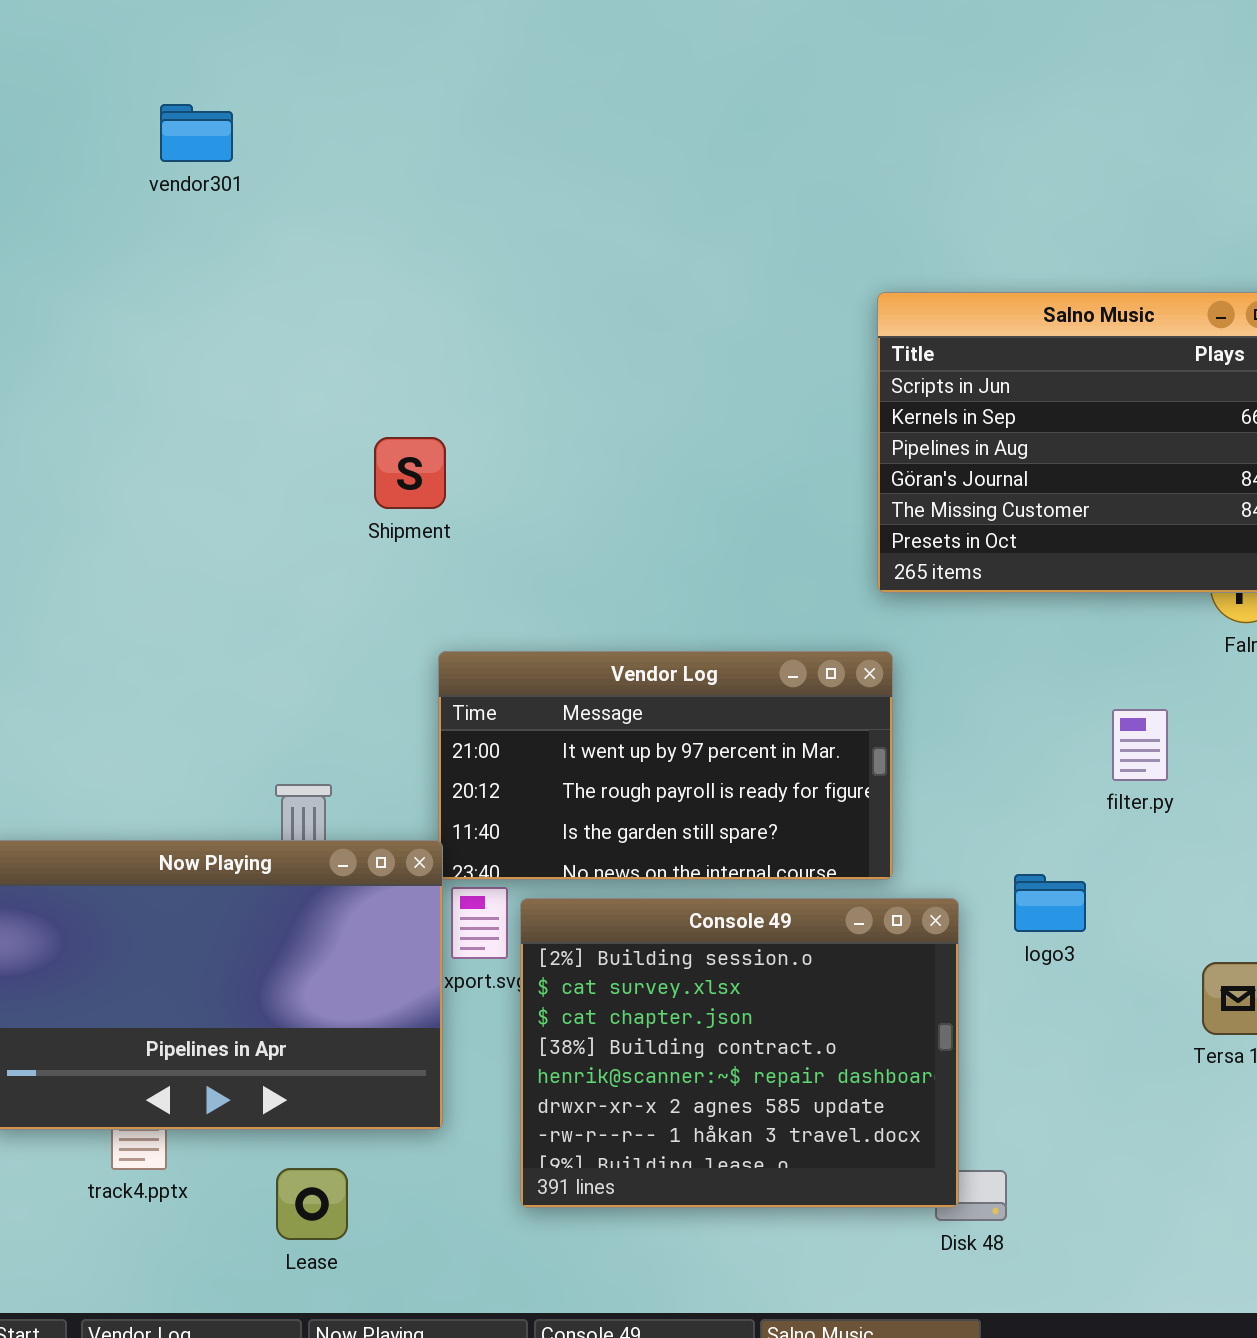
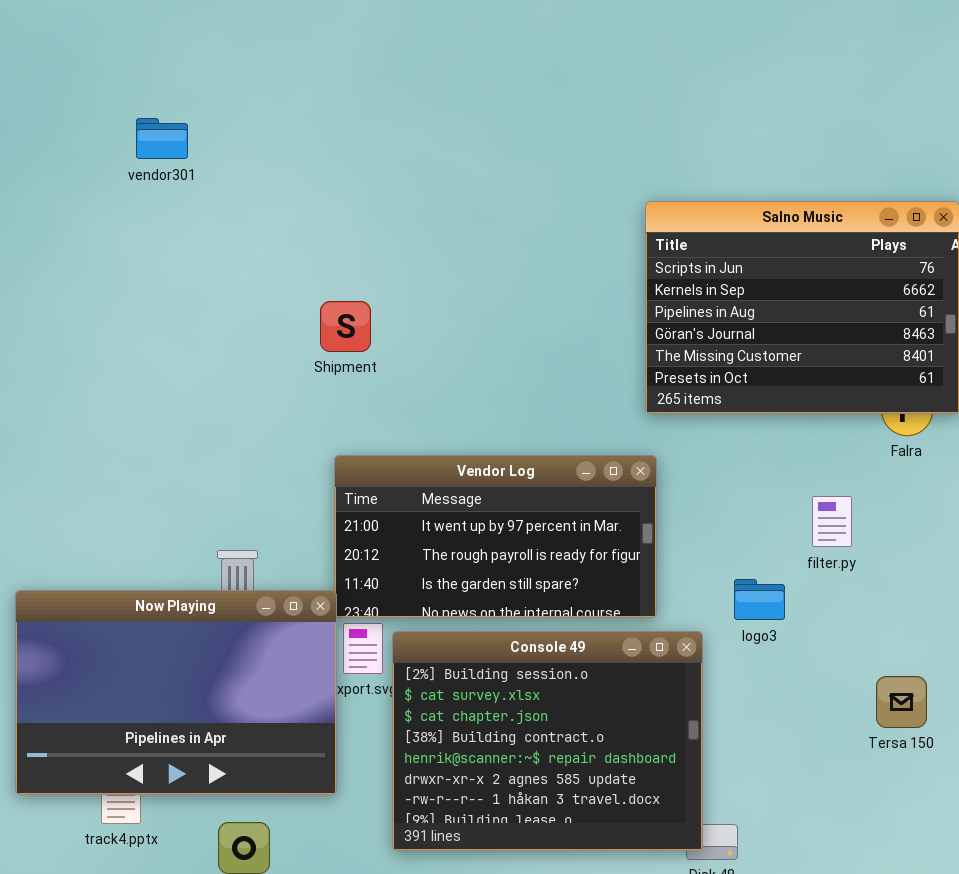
vendor301: [160,104,233,162] -> [136,118,188,159], moved
Shipment: [374,437,446,509] -> [320,301,371,352], moved
logo3: [1014,874,1086,932] -> [734,579,785,620], moved

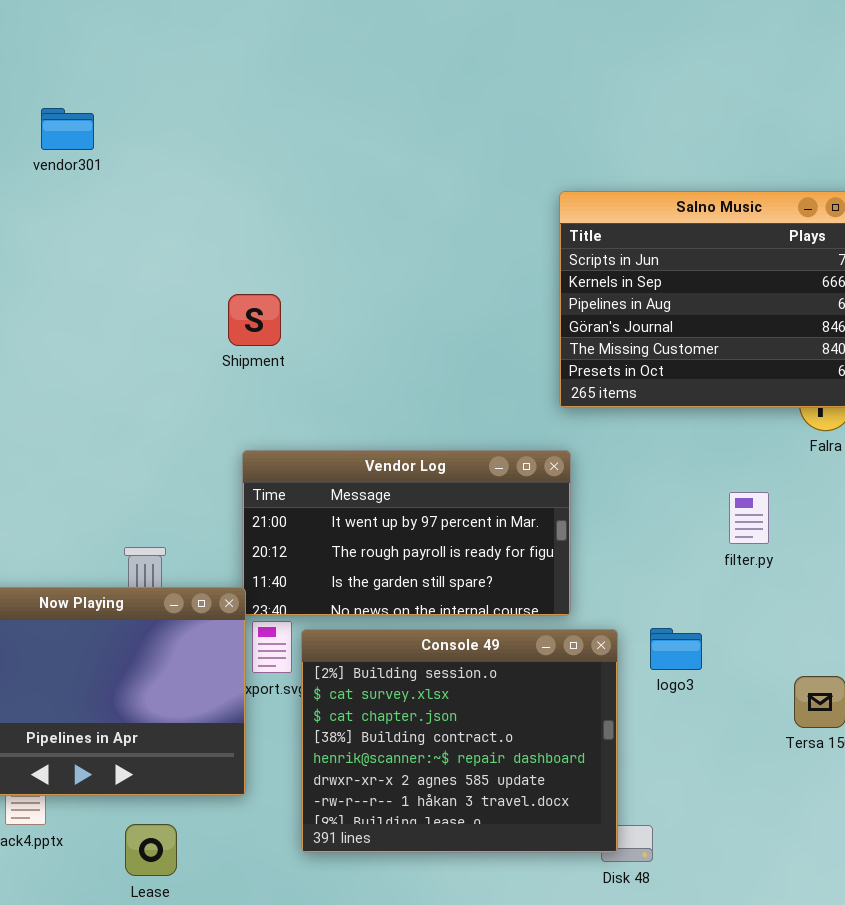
logo3: [734,579,785,620] -> [650,628,702,670], moved

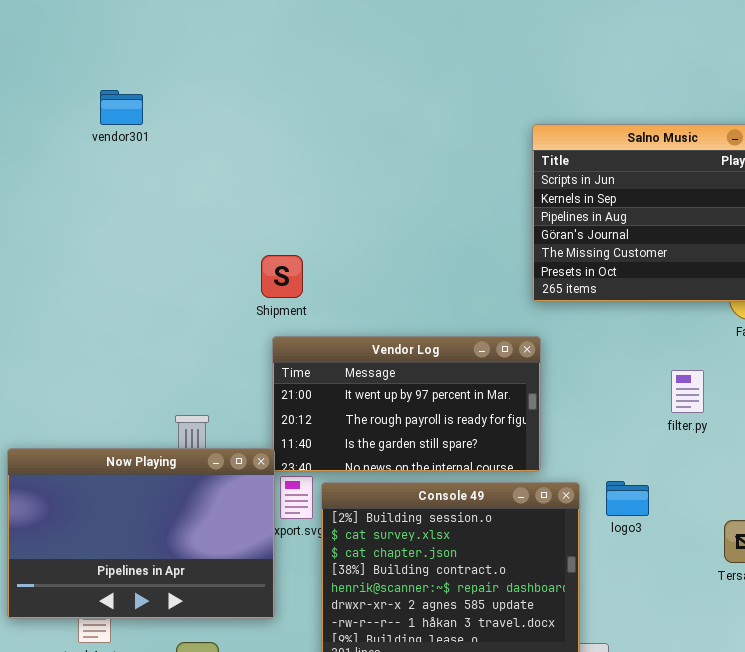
vendor301: [41,108,94,150] -> [100,90,143,125], moved
Shipment: [228,294,281,346] -> [261,255,303,298], moved

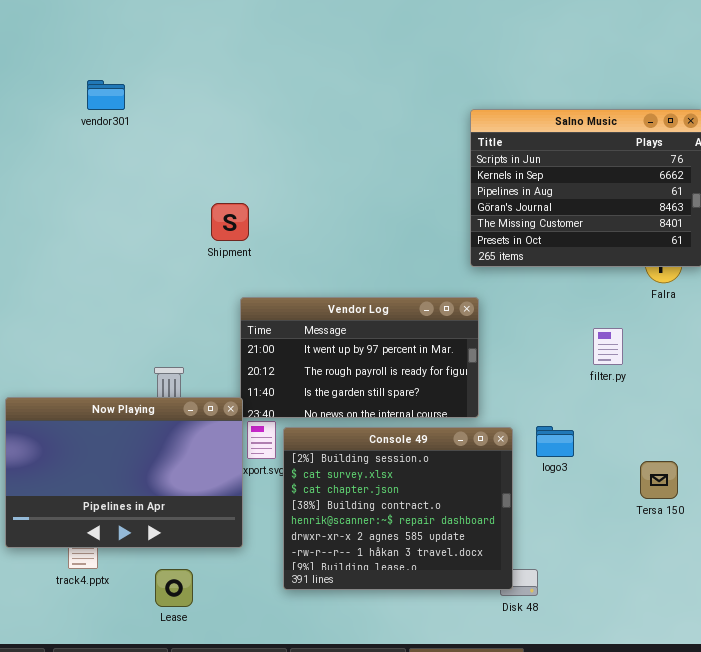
Shipment: [261,255,303,298] -> [211,203,249,241], moved

